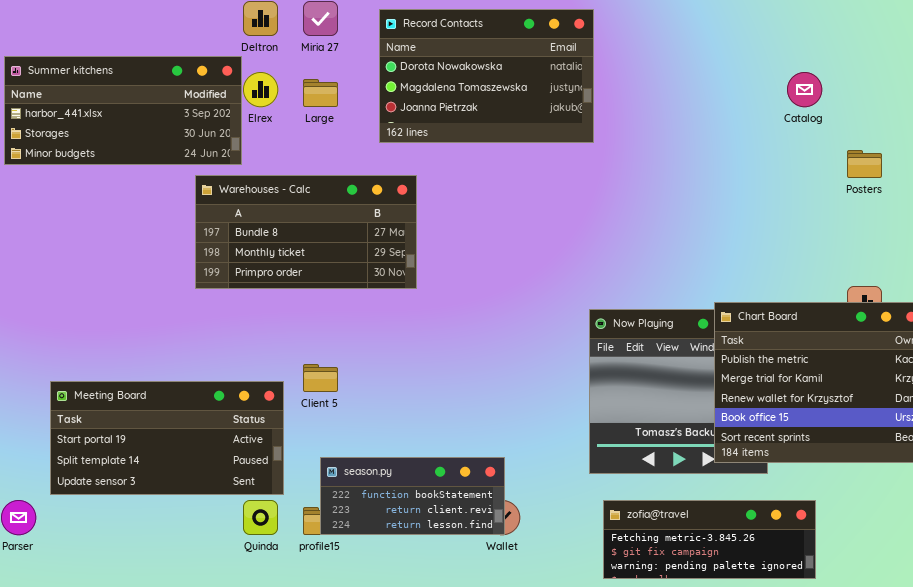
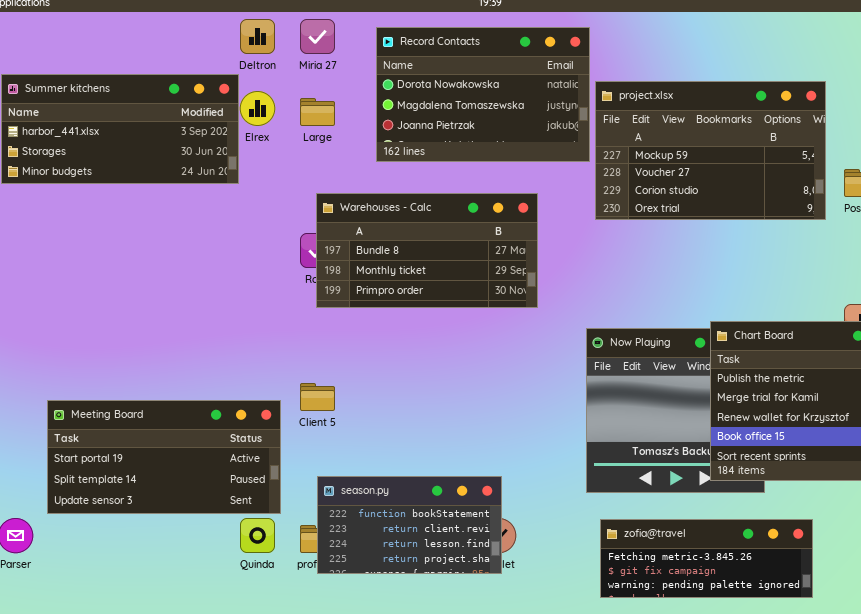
project.xlsx: none -> [595,81,826,220], opened
Warehouses - Calc: [195,175,417,289] -> [316,193,538,308], moved
season.py: [320,457,505,535] -> [317,476,502,574], resized

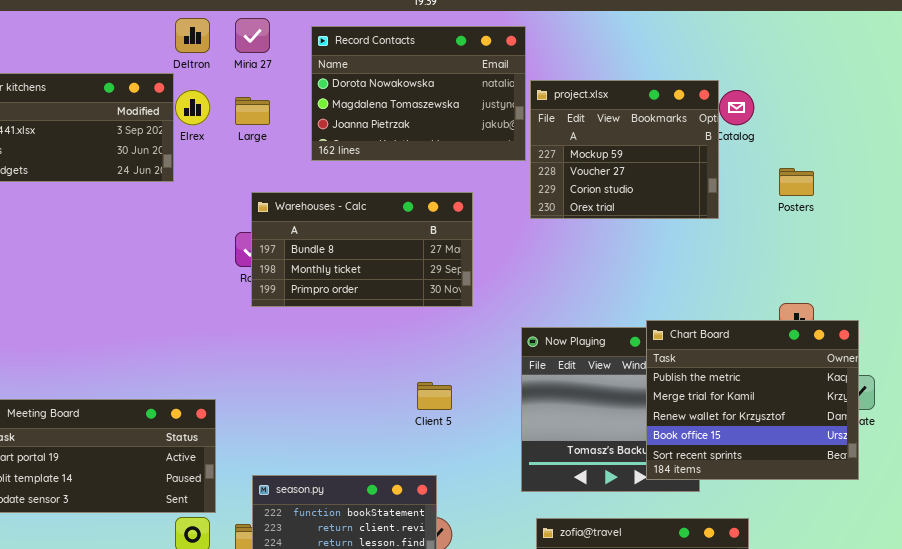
project.xlsx: [595,81,826,220] -> [530,80,719,219], resized
Client 5: [300,383,335,411] -> [417,382,452,410], moved

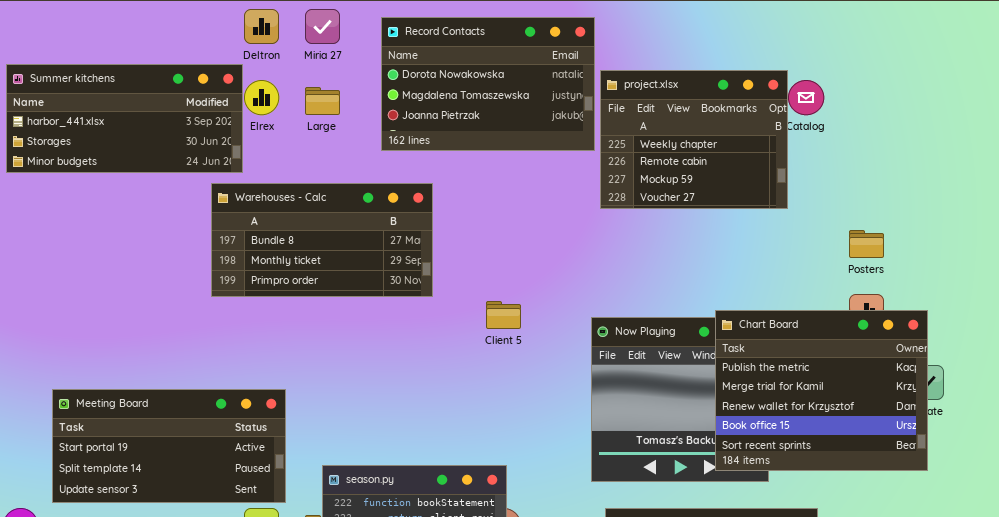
project.xlsx: [530,80,719,219] -> [600,70,788,209], scrolled up 2 rows
Posters: [779,168,814,196] -> [849,230,884,258], moved
Warehouses - Calc: [251,192,473,307] -> [211,183,433,297], moved
Client 5: [417,382,452,410] -> [486,301,521,329], moved

